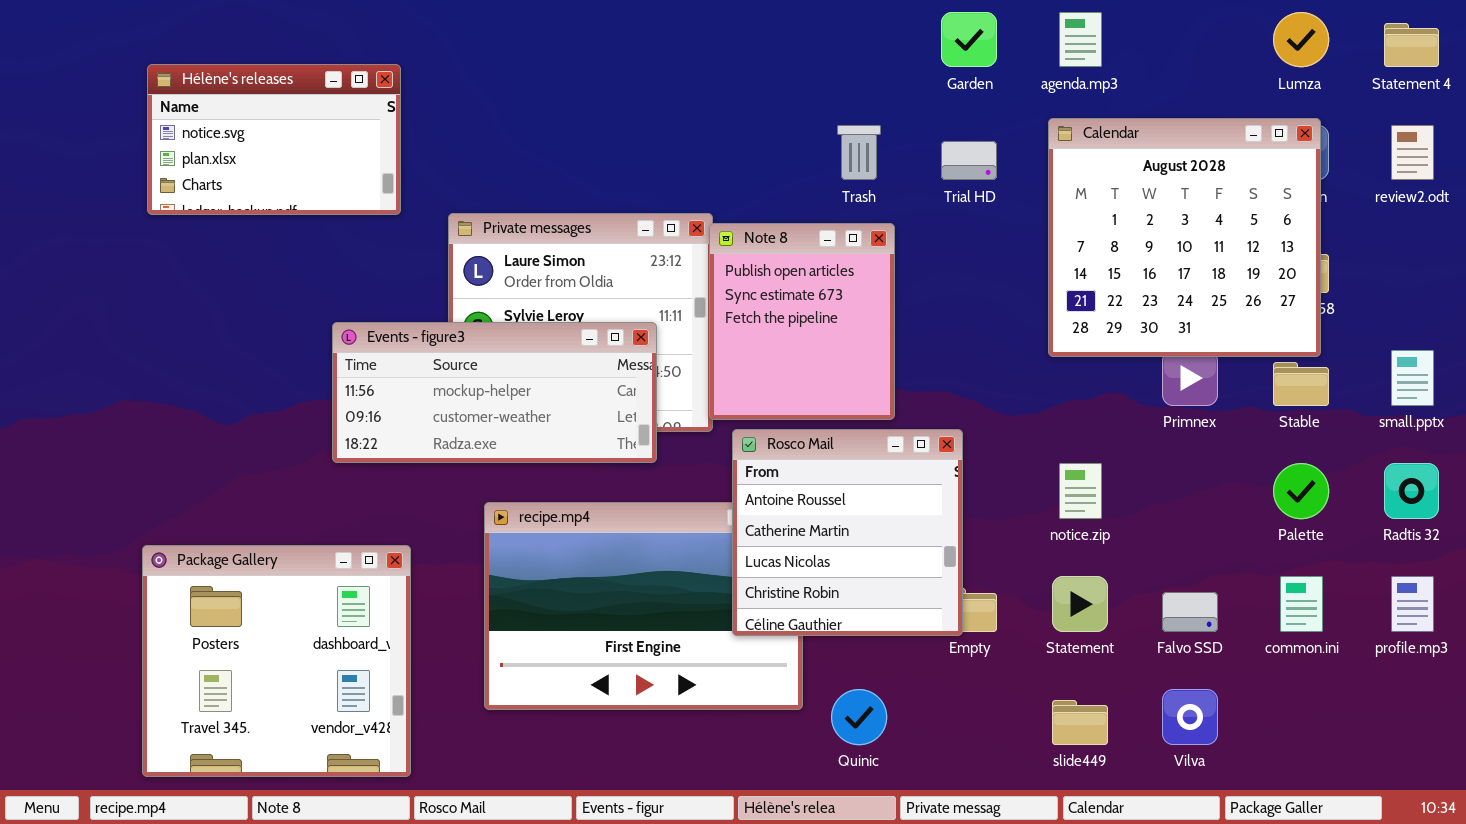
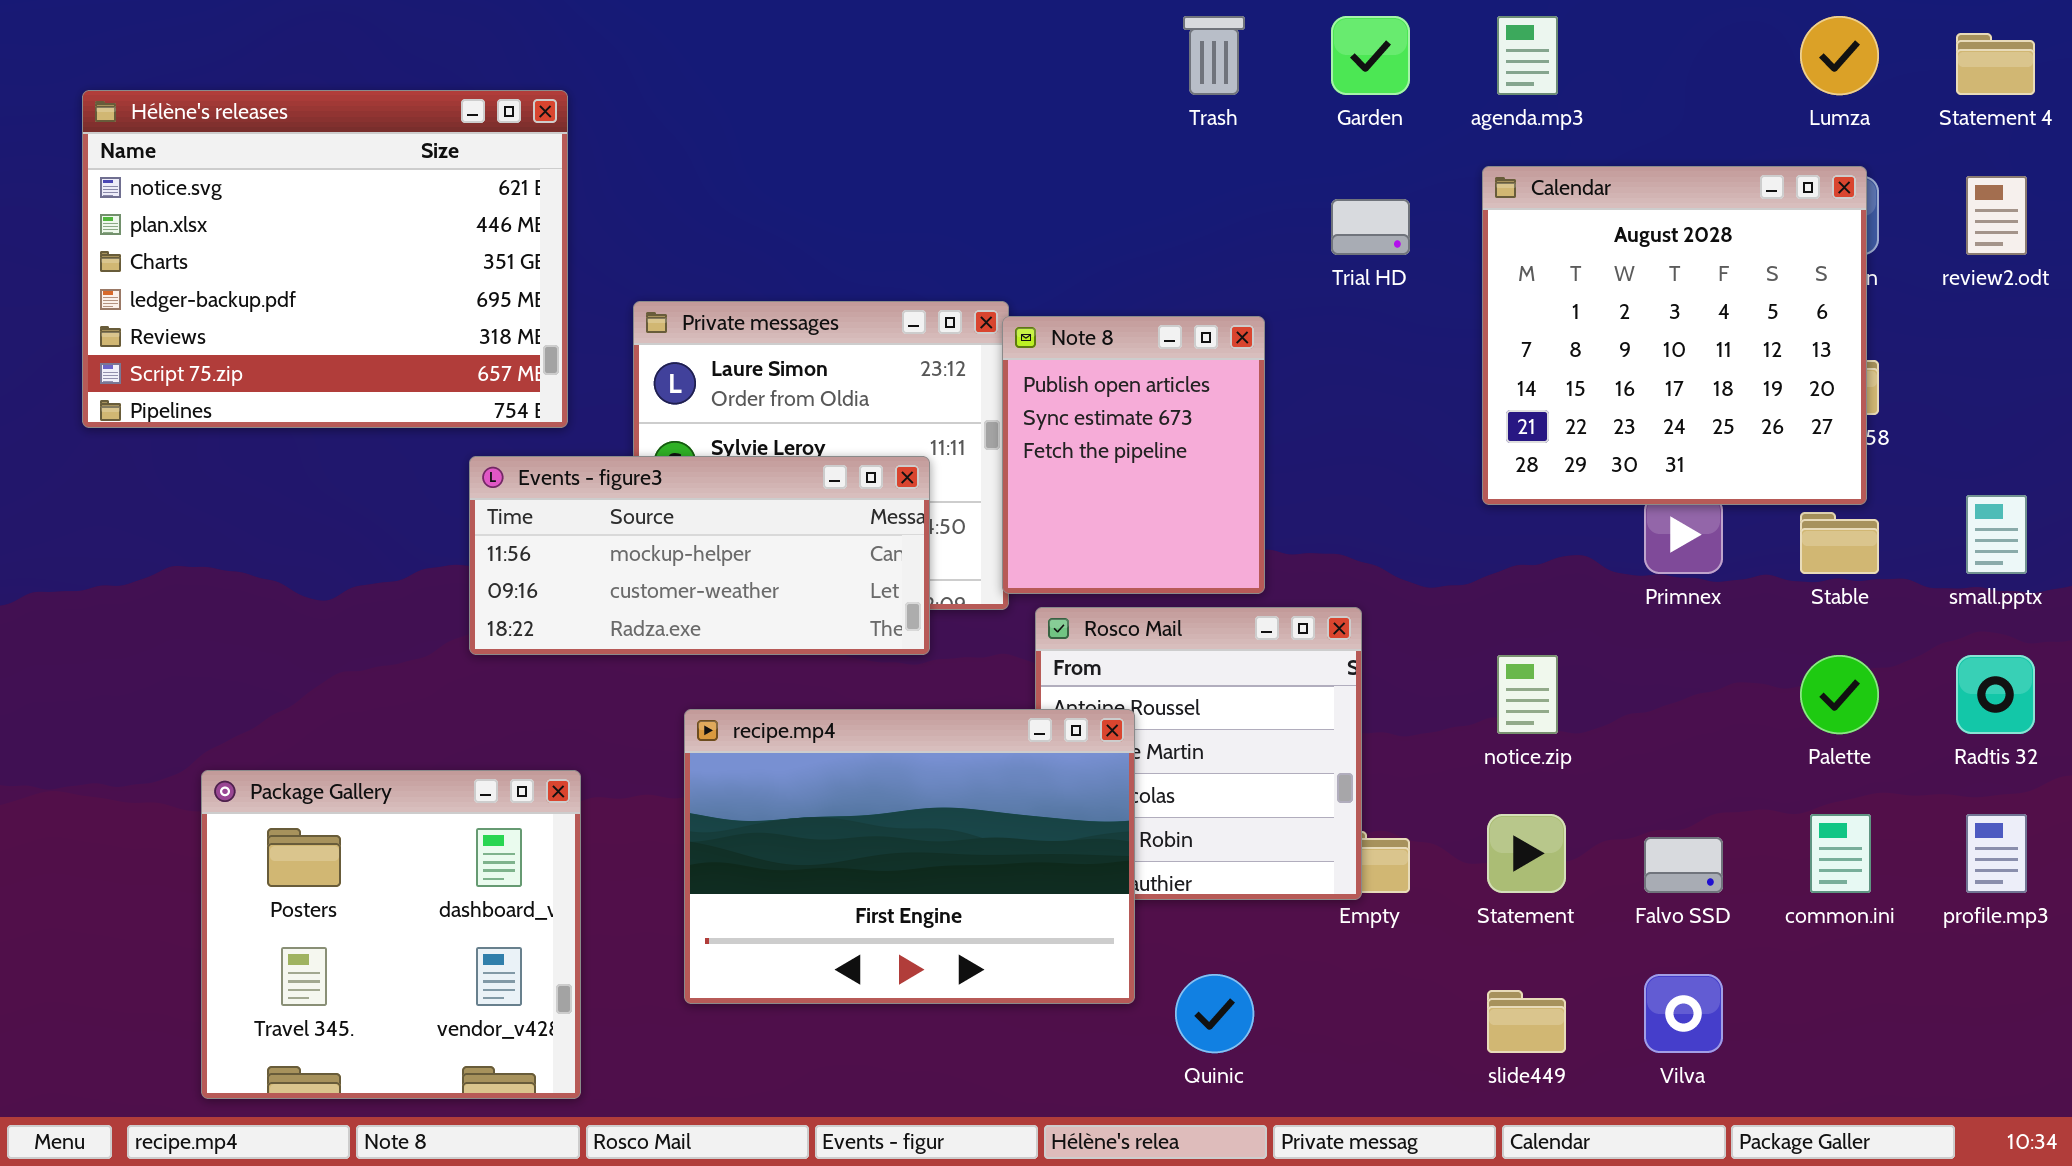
Hélène's releases: [147,64,401,215] -> [82,90,568,428], resized
Trash: [837,125,881,180] -> [1183,16,1245,95], moved
recipe.mp4: [484,502,803,710] -> [684,709,1135,1004], raised

